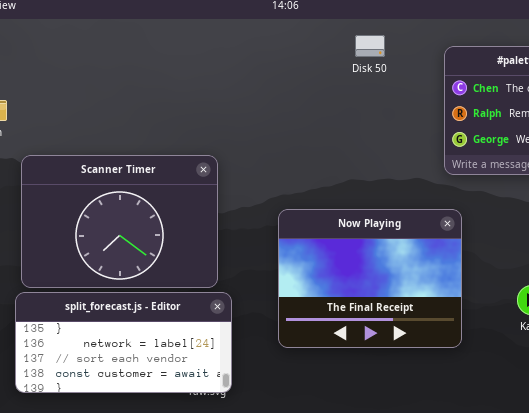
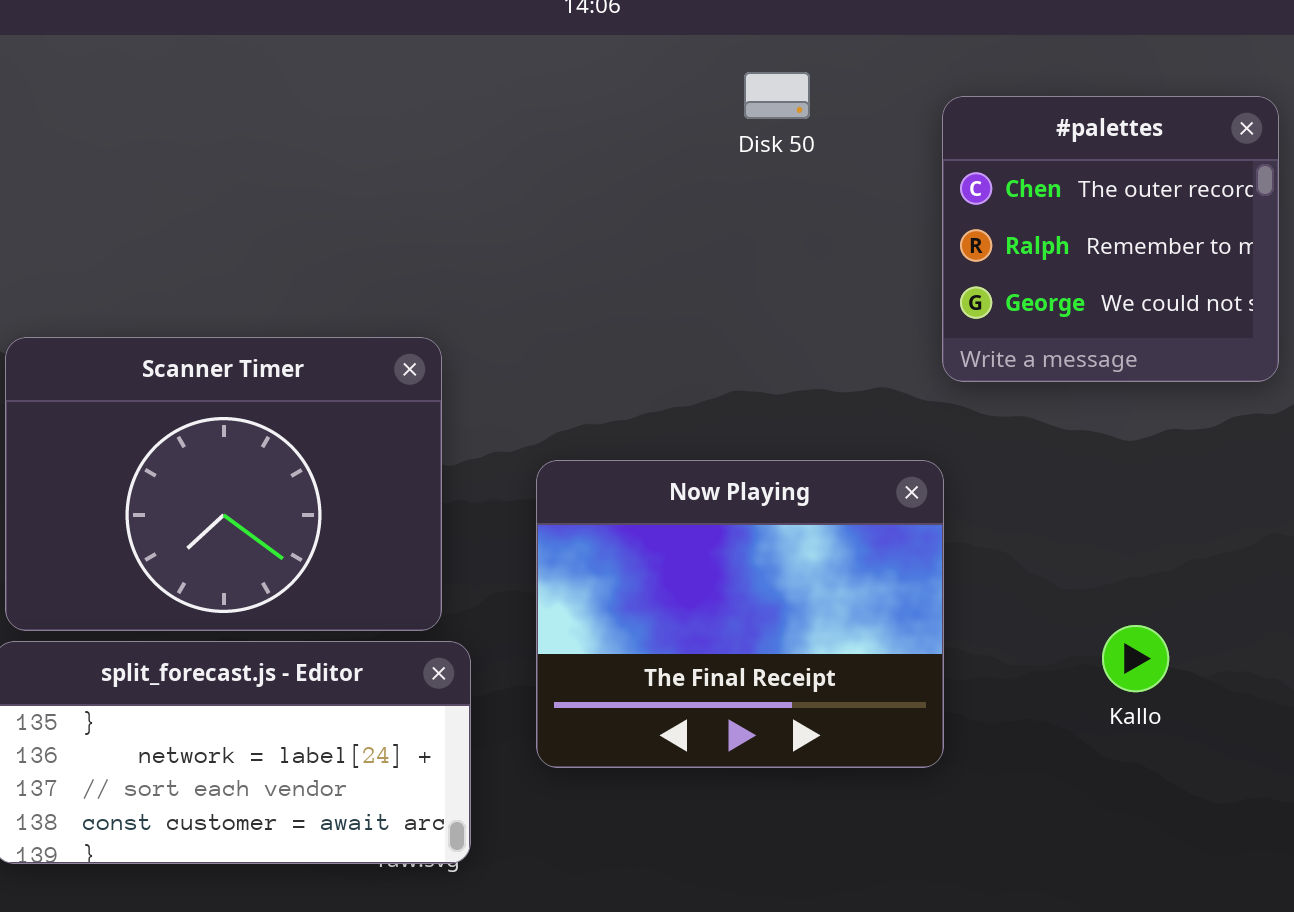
Now Playing: [278,209,462,348] -> [536,460,944,768], moved

